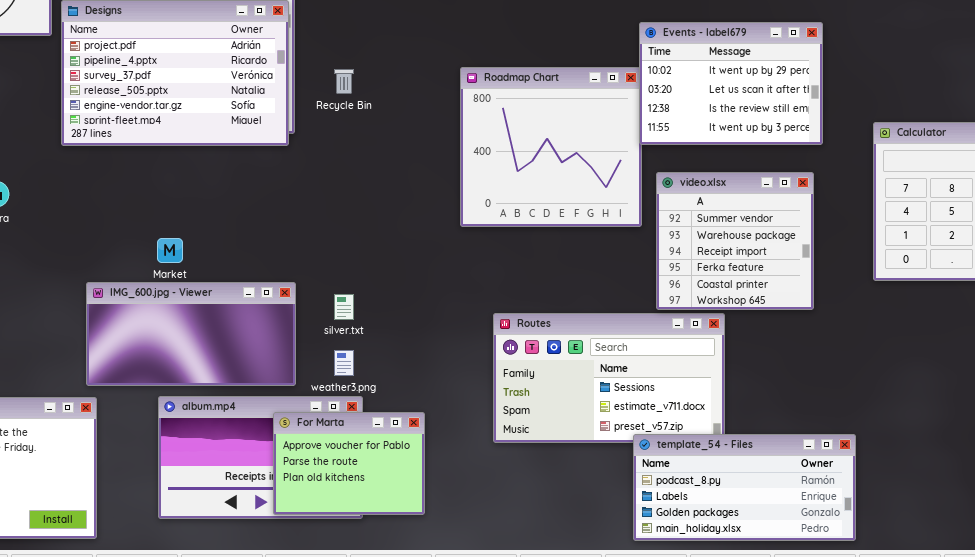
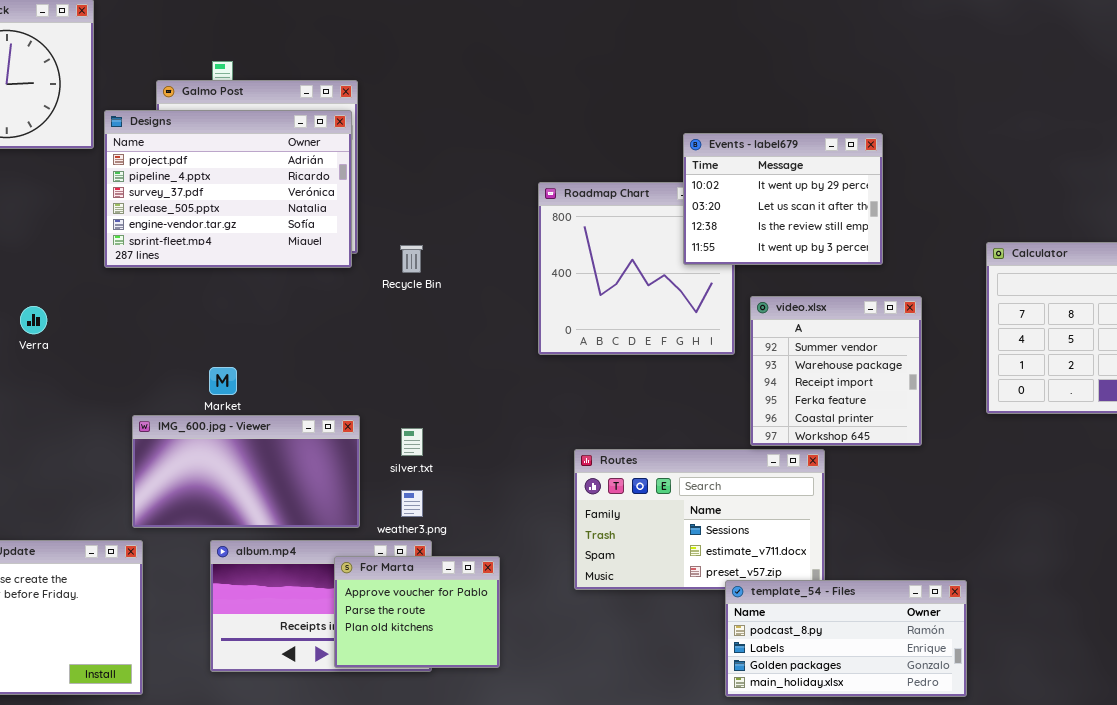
Events - label679: [639,22,823,145] -> [683,133,883,265], moved
Recycle Bin: [334,69,354,94] -> [400,245,423,273], moved

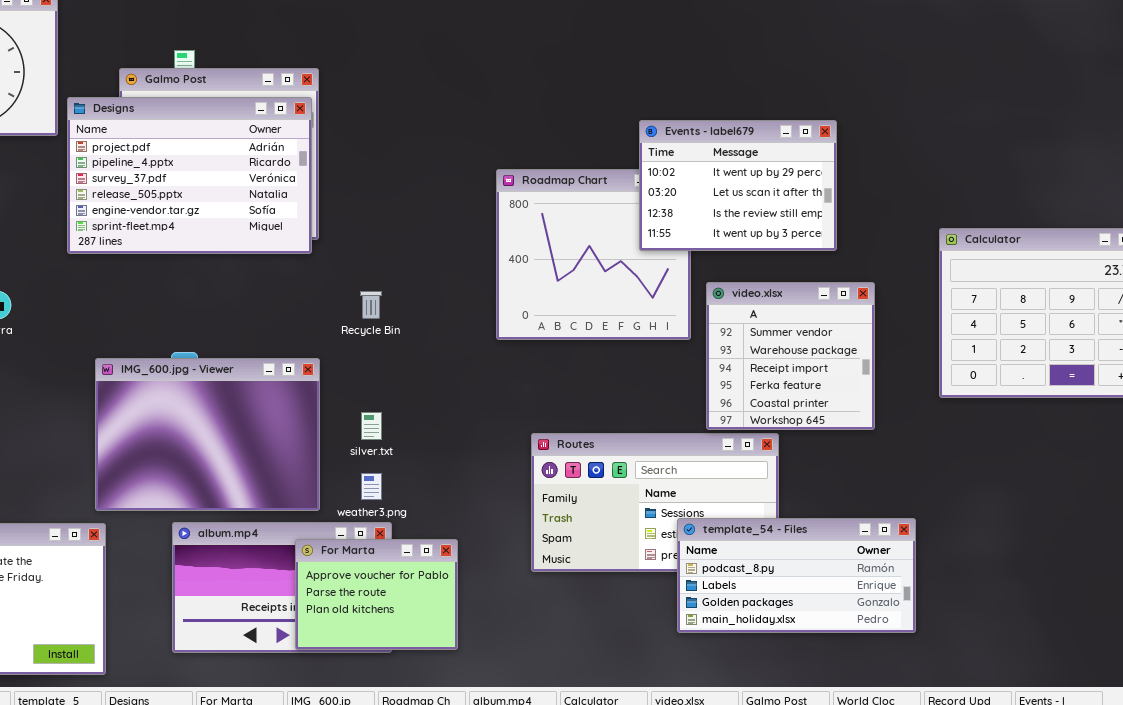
Recycle Bin: [400,245,423,273] -> [360,291,382,319], moved
IMG_600.jpg - Viewer: [132,415,360,528] -> [95,358,320,511], resized
template_54 - Files: [725,580,967,697] -> [677,518,916,633], moved

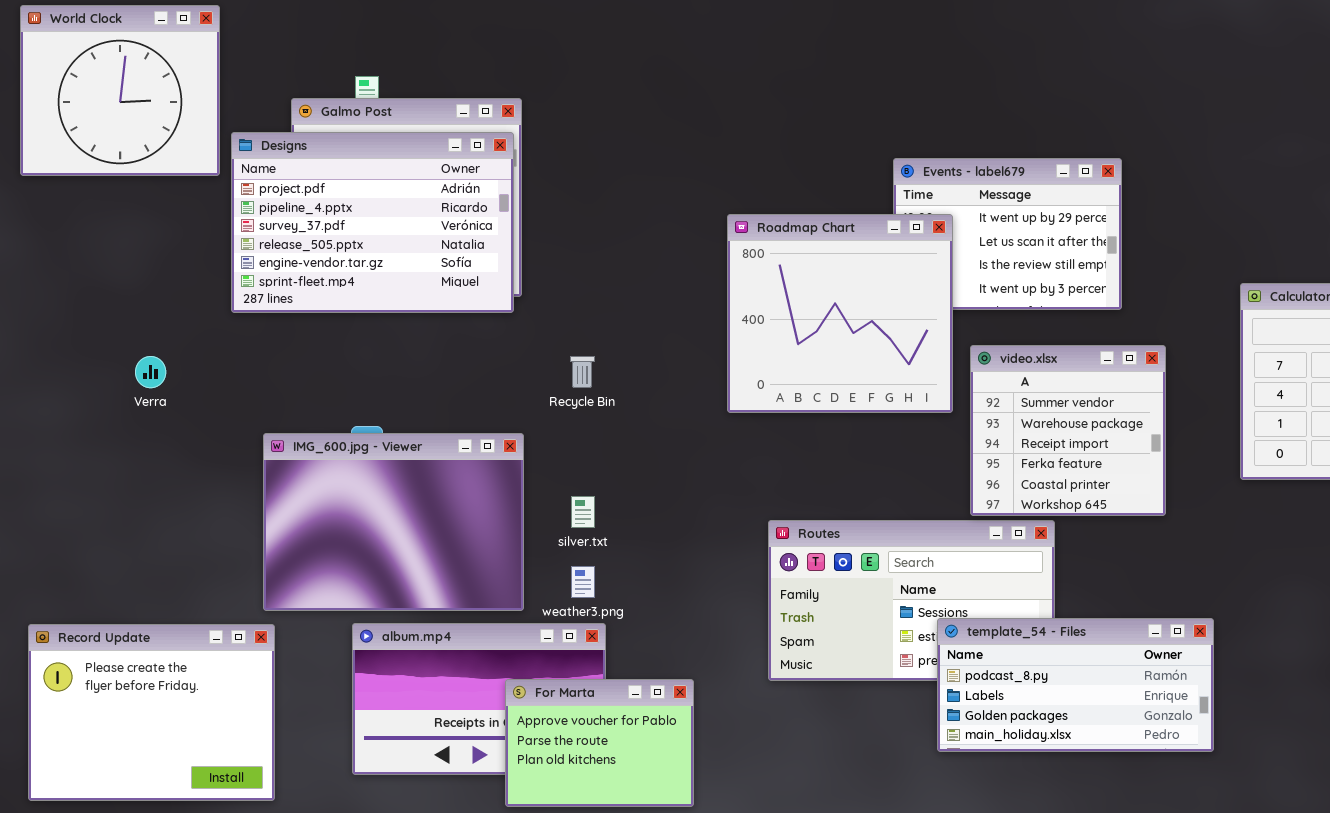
Roadmap Chart: [496,169,691,340] -> [727,214,953,413], raised
For Marta: [295,539,458,650] -> [505,679,694,807], moved

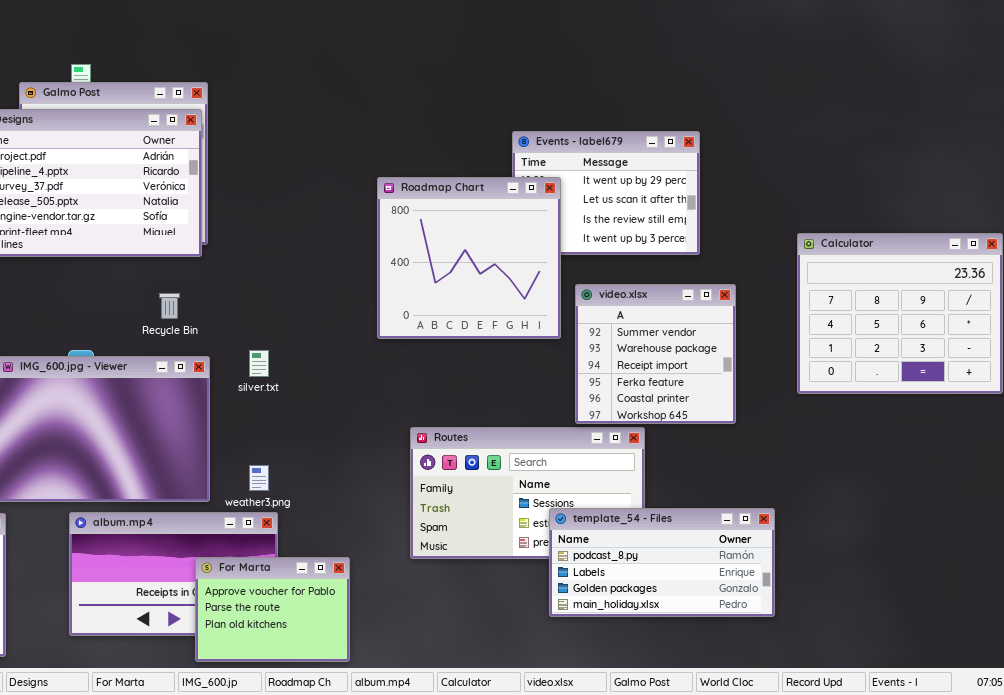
Recycle Bin: [570,356,595,388] -> [159,293,180,319], moved
silver.txt: [571,496,595,528] -> [249,350,269,377], moved

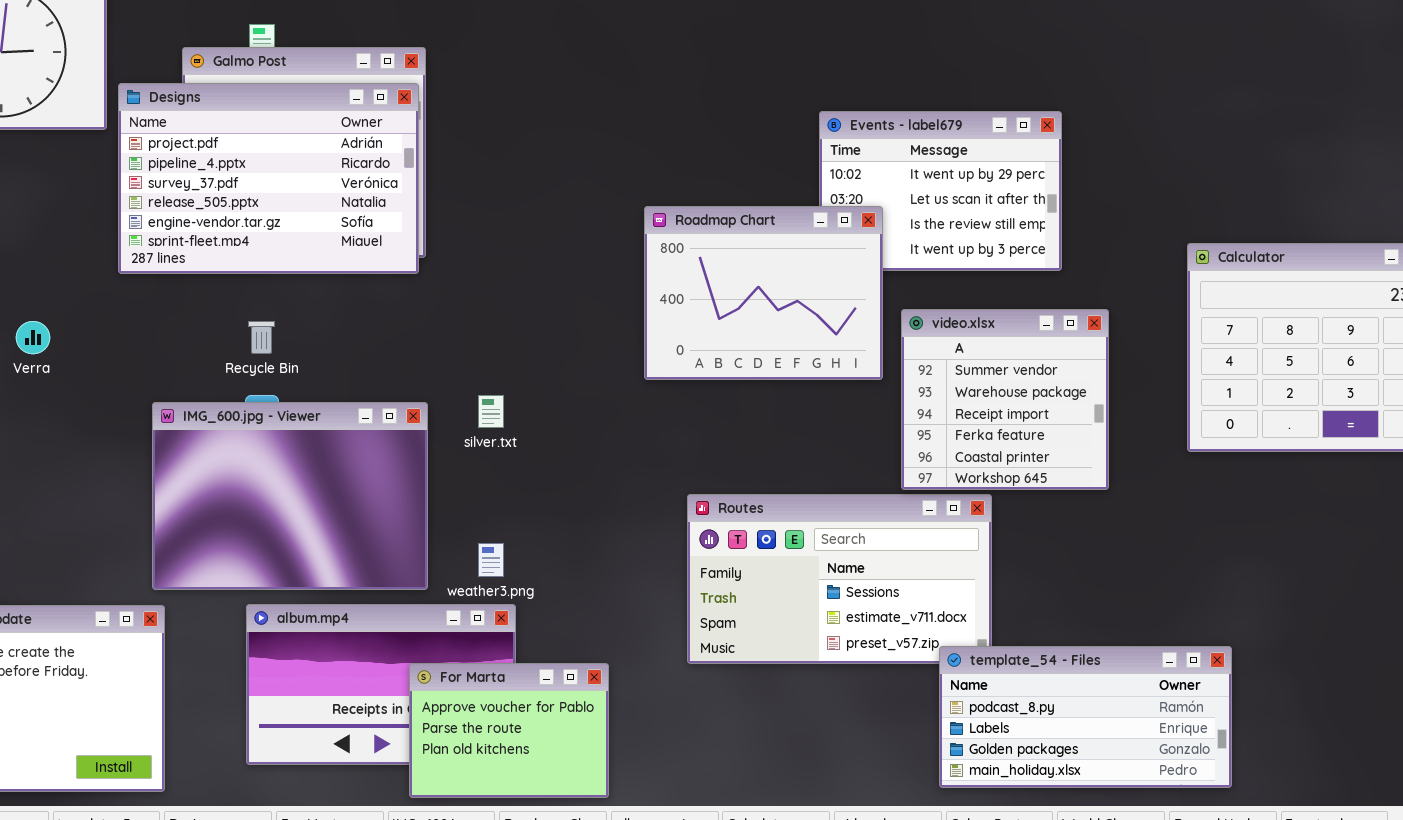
Roadmap Chart: [377,177,561,339] -> [644,206,883,380], resized
Recycle Bin: [159,293,180,319] -> [248,321,275,354], moved
template_54 - Files: [549,508,775,617] -> [939,646,1232,788], moved

